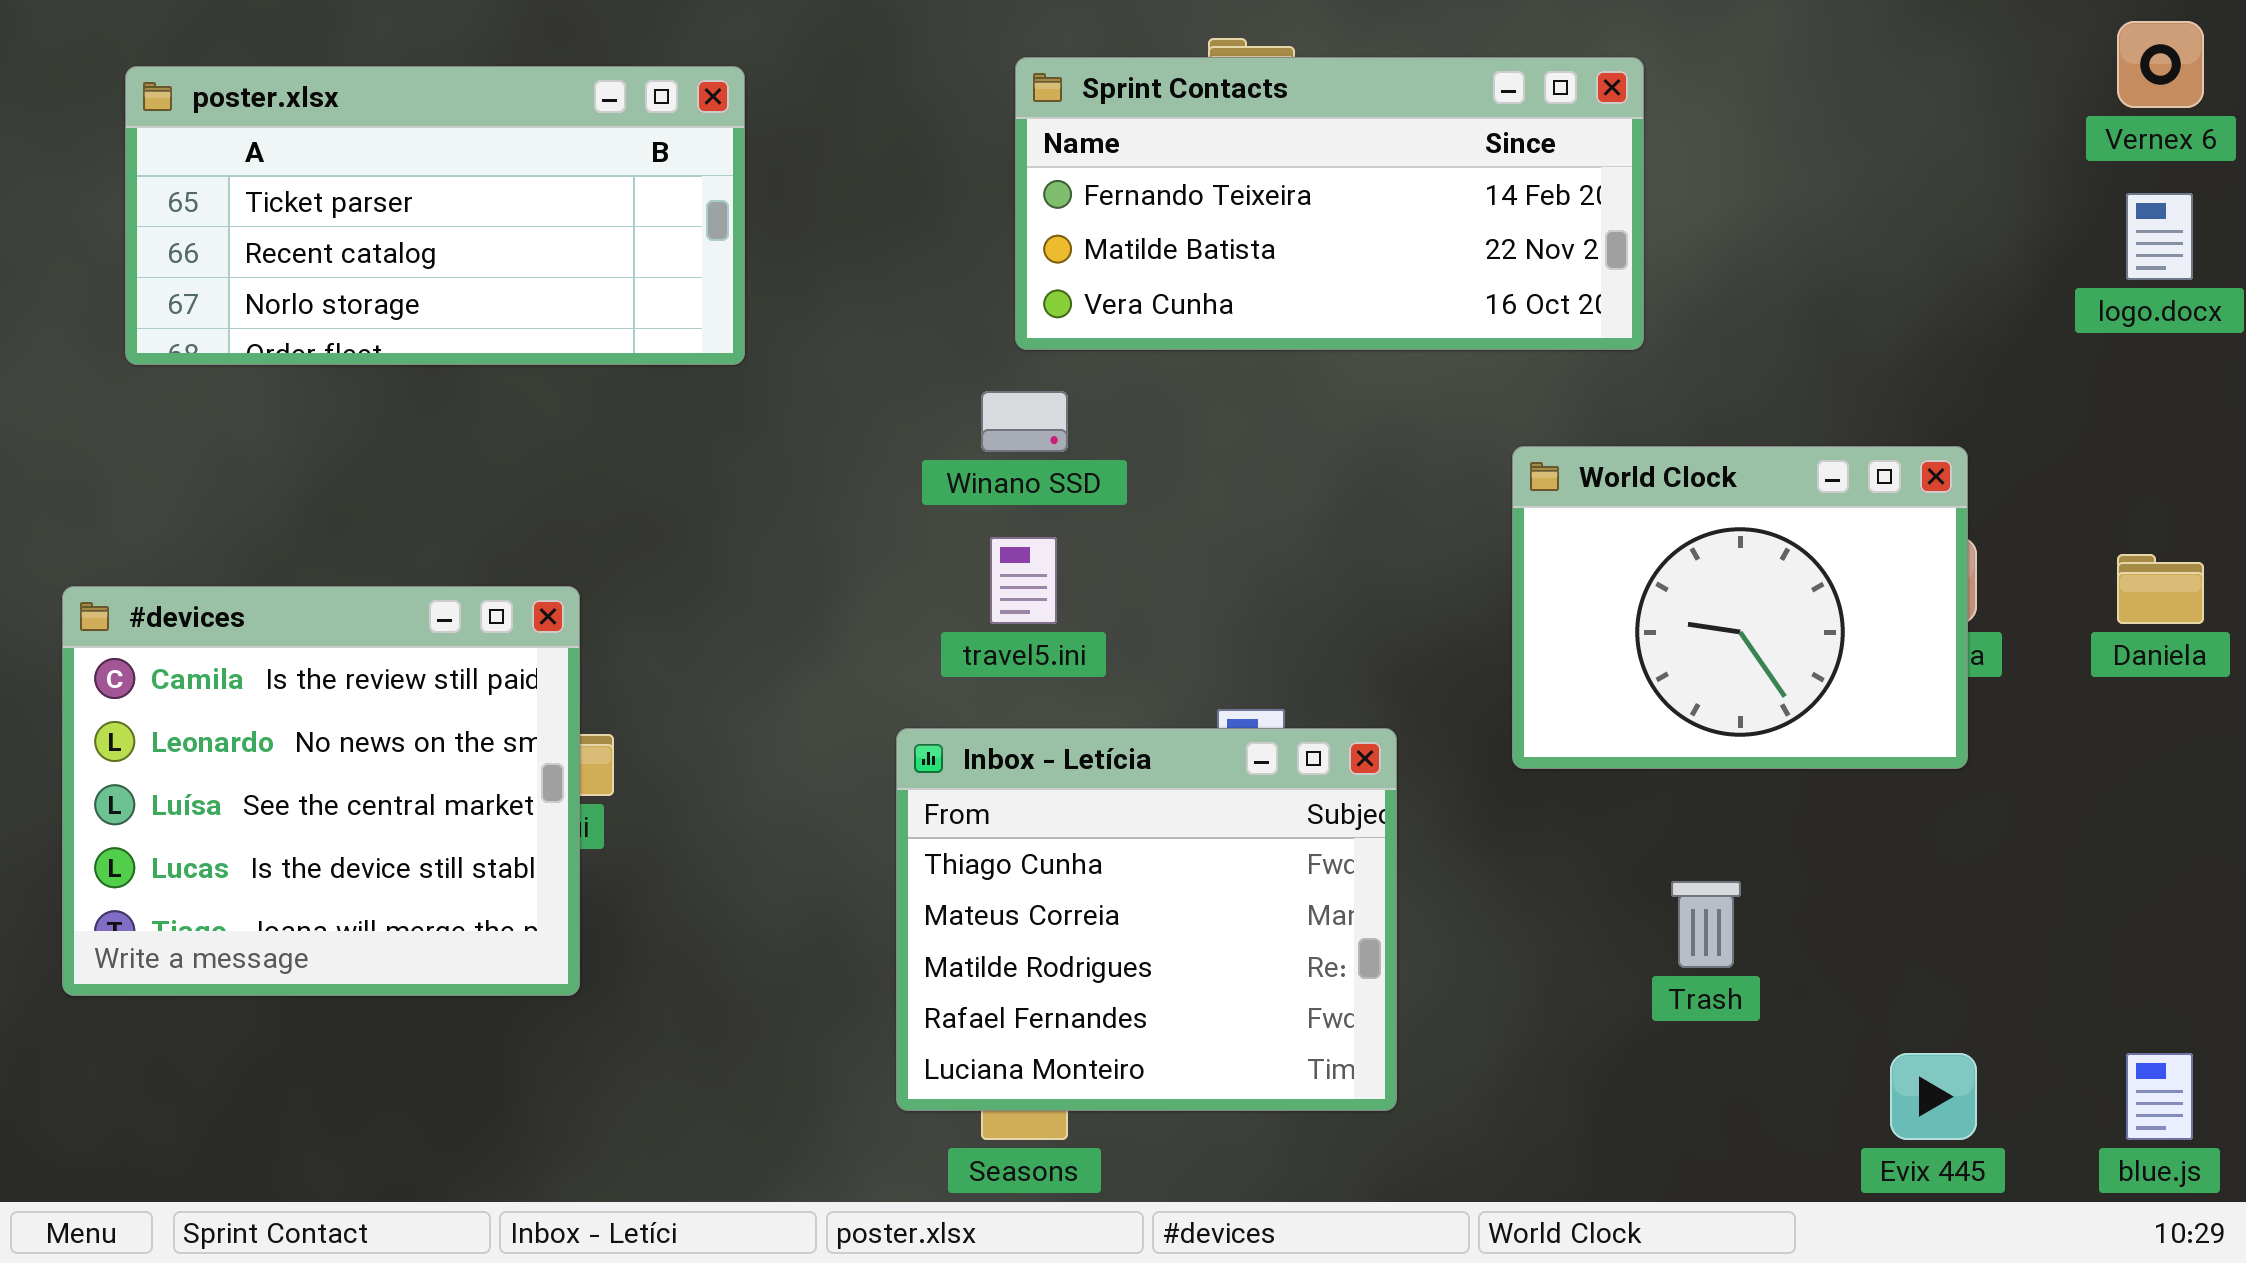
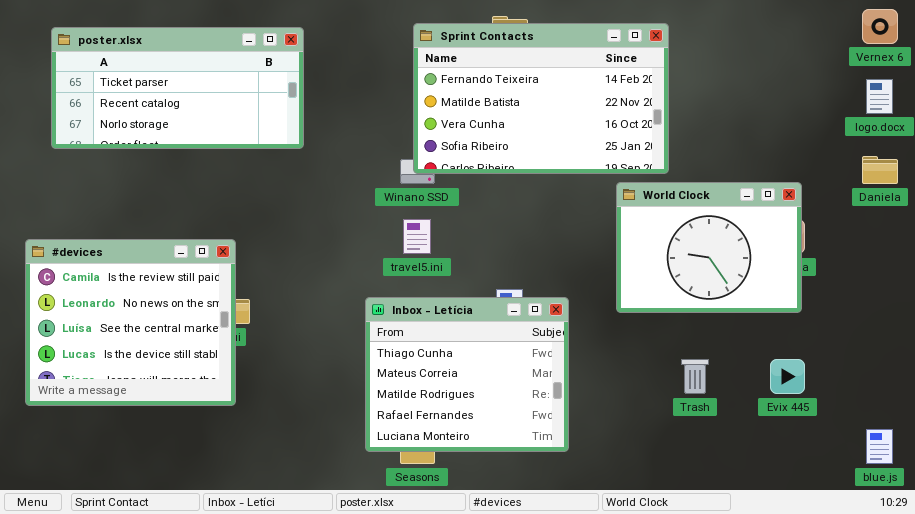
Sprint Contacts: [1015,57,1644,350] -> [413,23,669,174], resized
Daniela: [2117,554,2204,624] -> [862,156,898,184], moved
Evix 445: [1890,1053,1977,1140] -> [770,359,805,394], moved

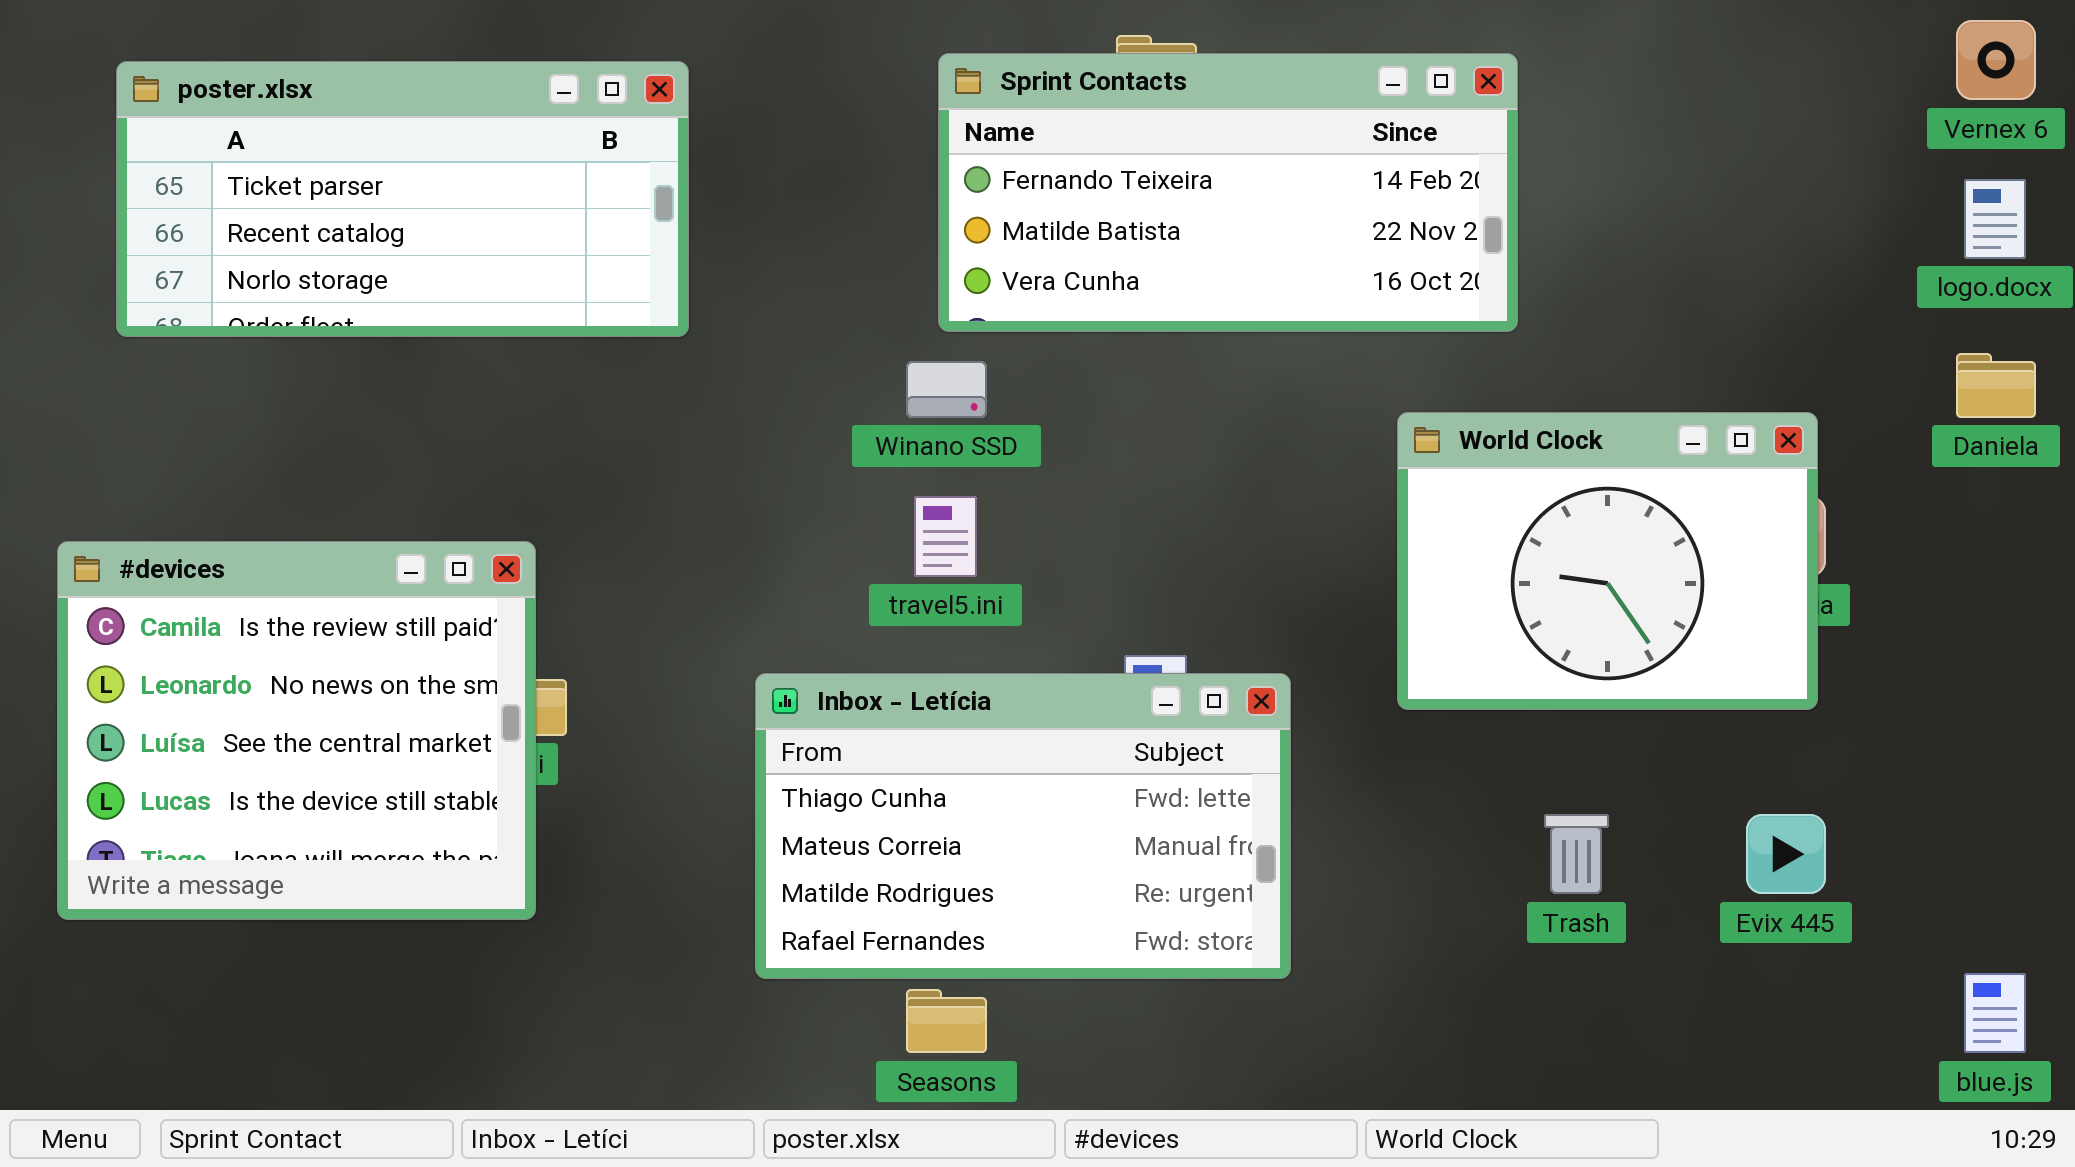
Sprint Contacts: [413,23,669,174] -> [938,53,1518,332], resized
Inbox - Letícia: [365,297,569,452] -> [755,673,1291,979], resized

